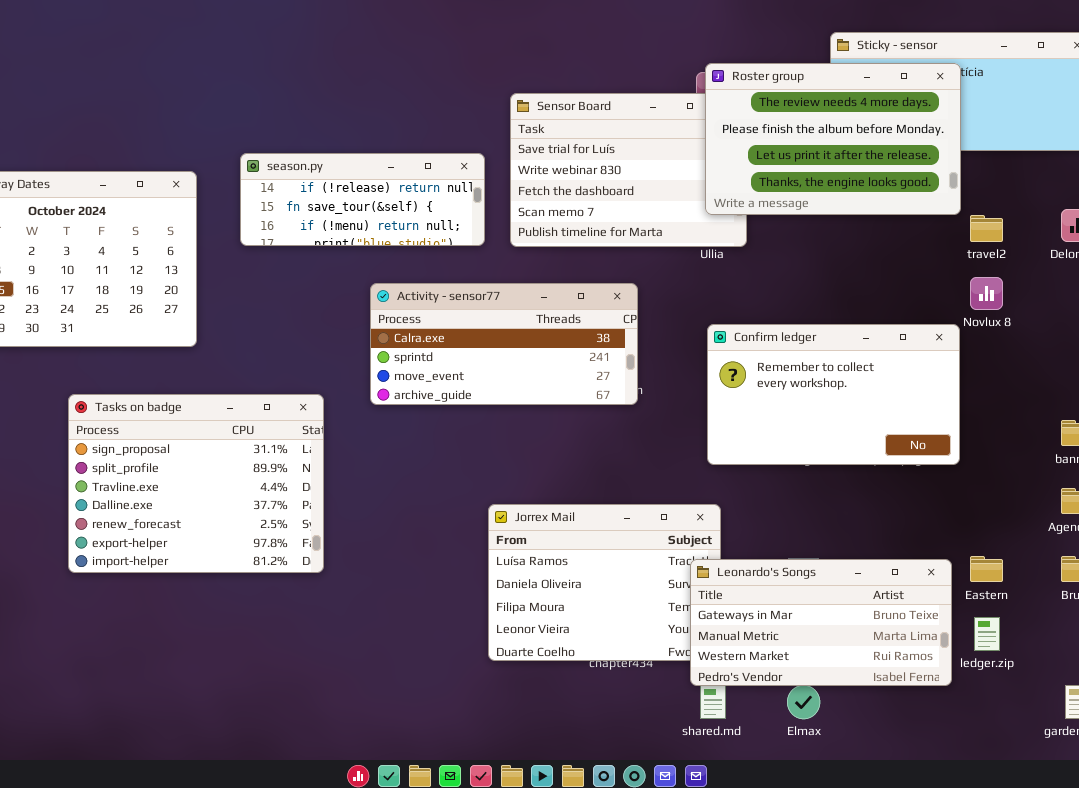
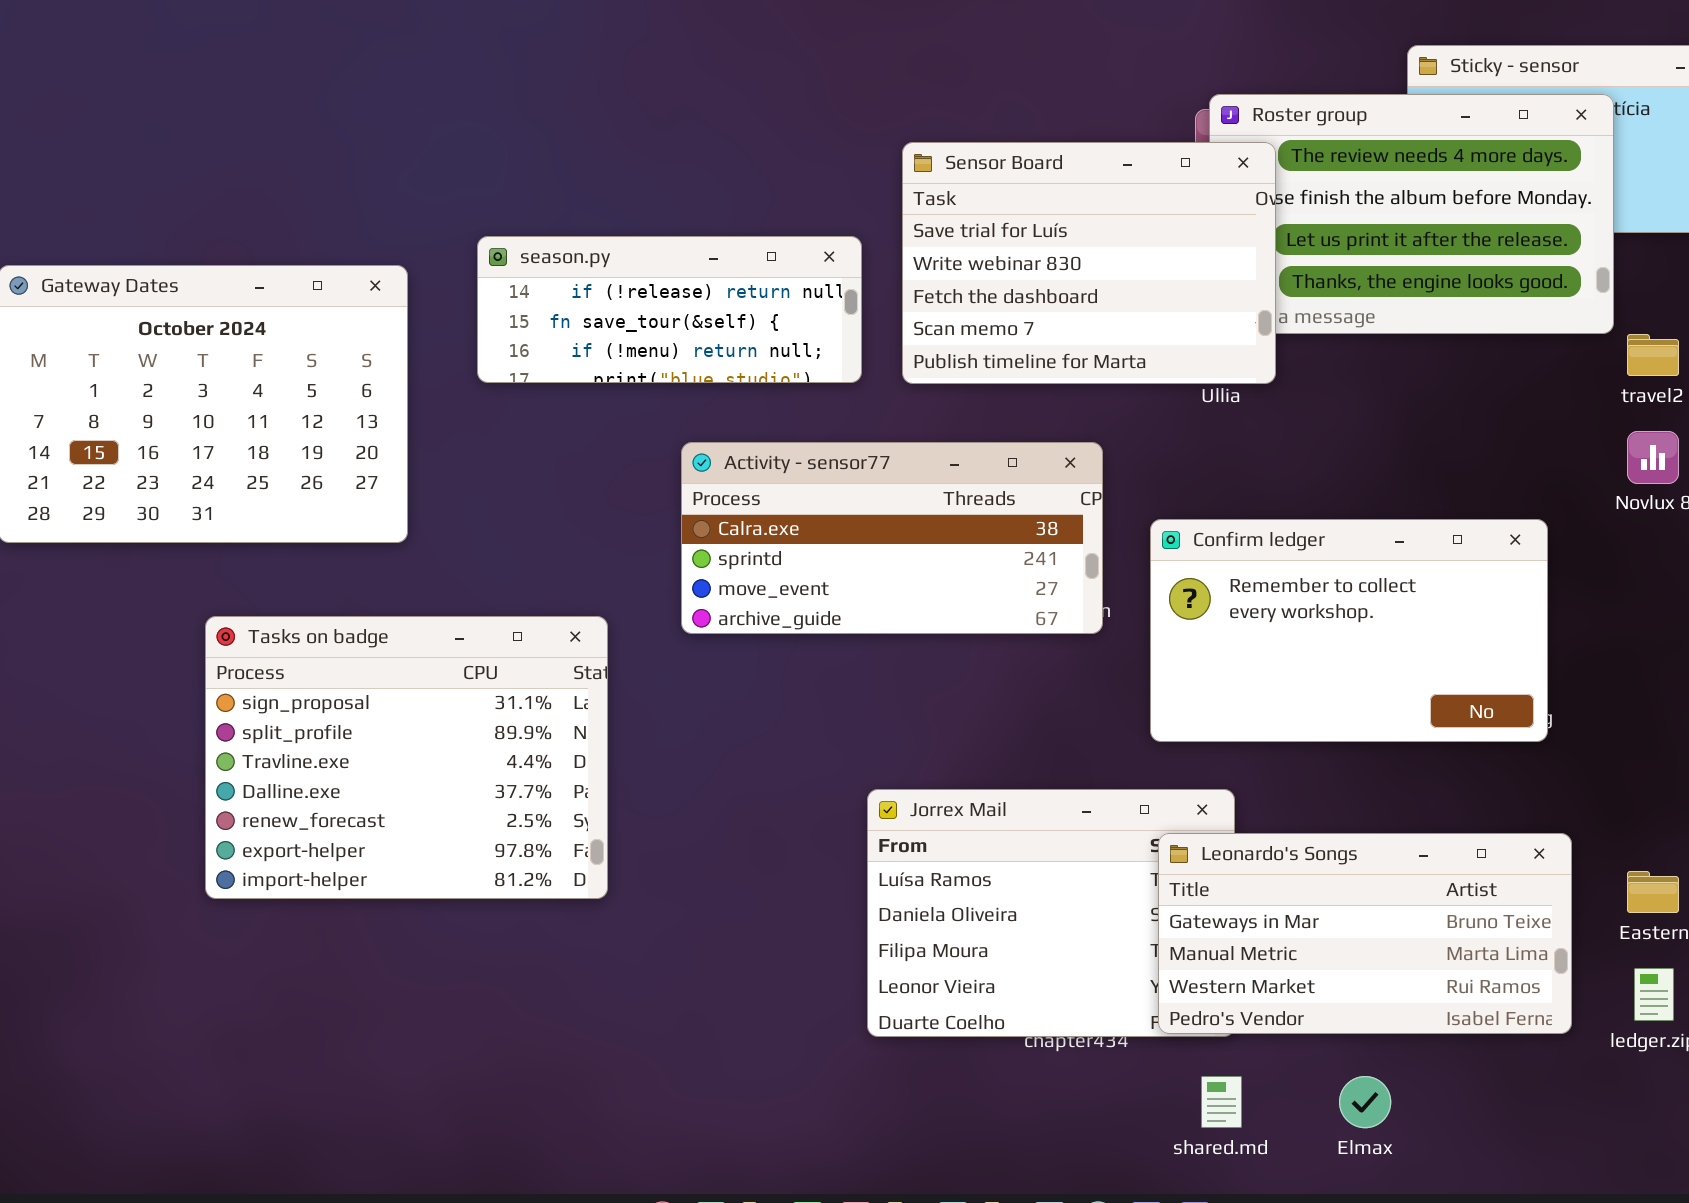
Sensor Board: [510,93,747,247] -> [902,142,1276,384], raised
Confirm ledger: [707,324,960,465] -> [1150,519,1548,742], moved
Leonardo's Songs: [690,559,952,686] -> [1158,833,1572,1034], moved

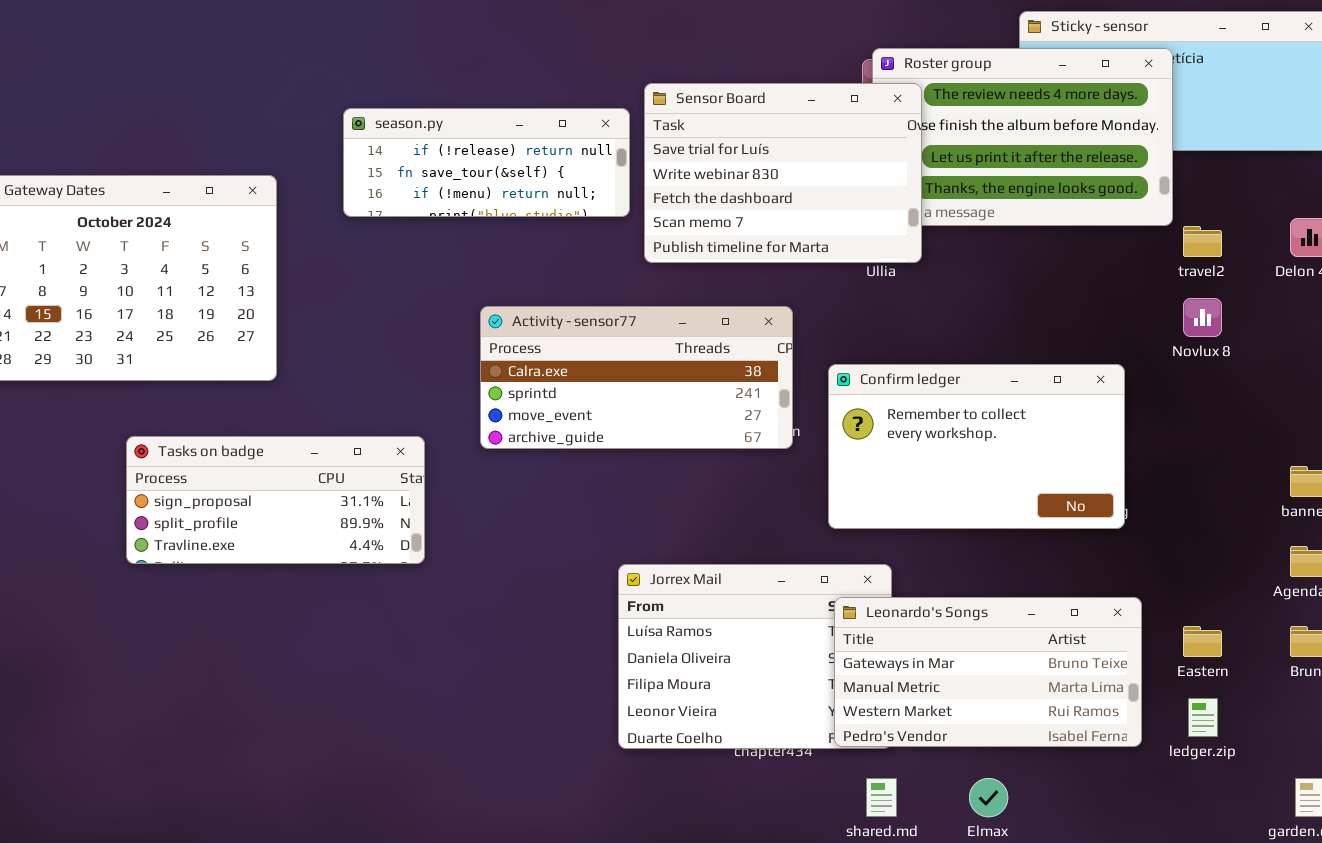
season.py: [477,236,862,383] -> [343,108,630,217], moved
Tasks on badge: [205,616,608,899] -> [126,436,425,564], resized

